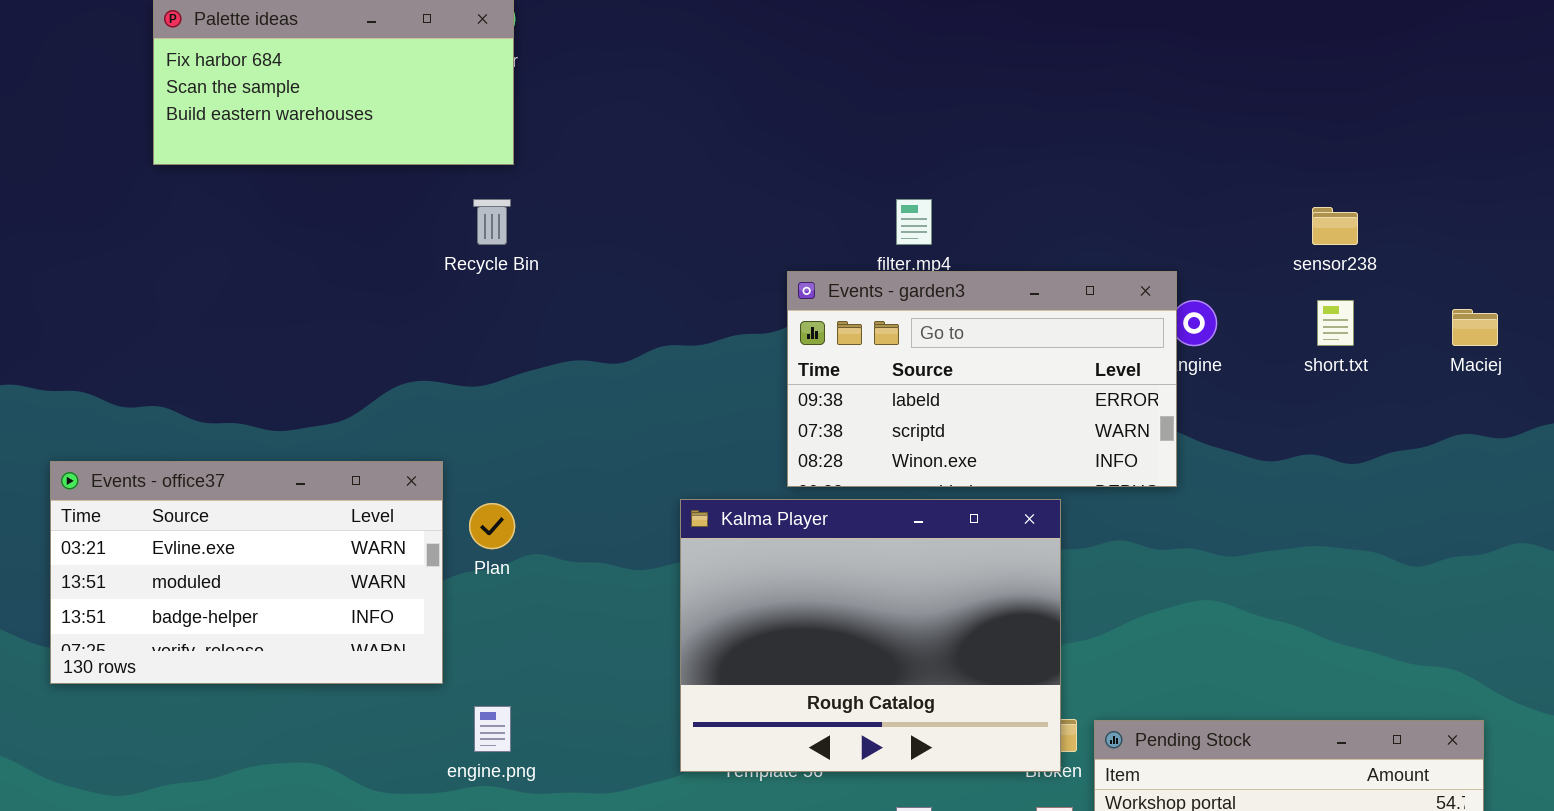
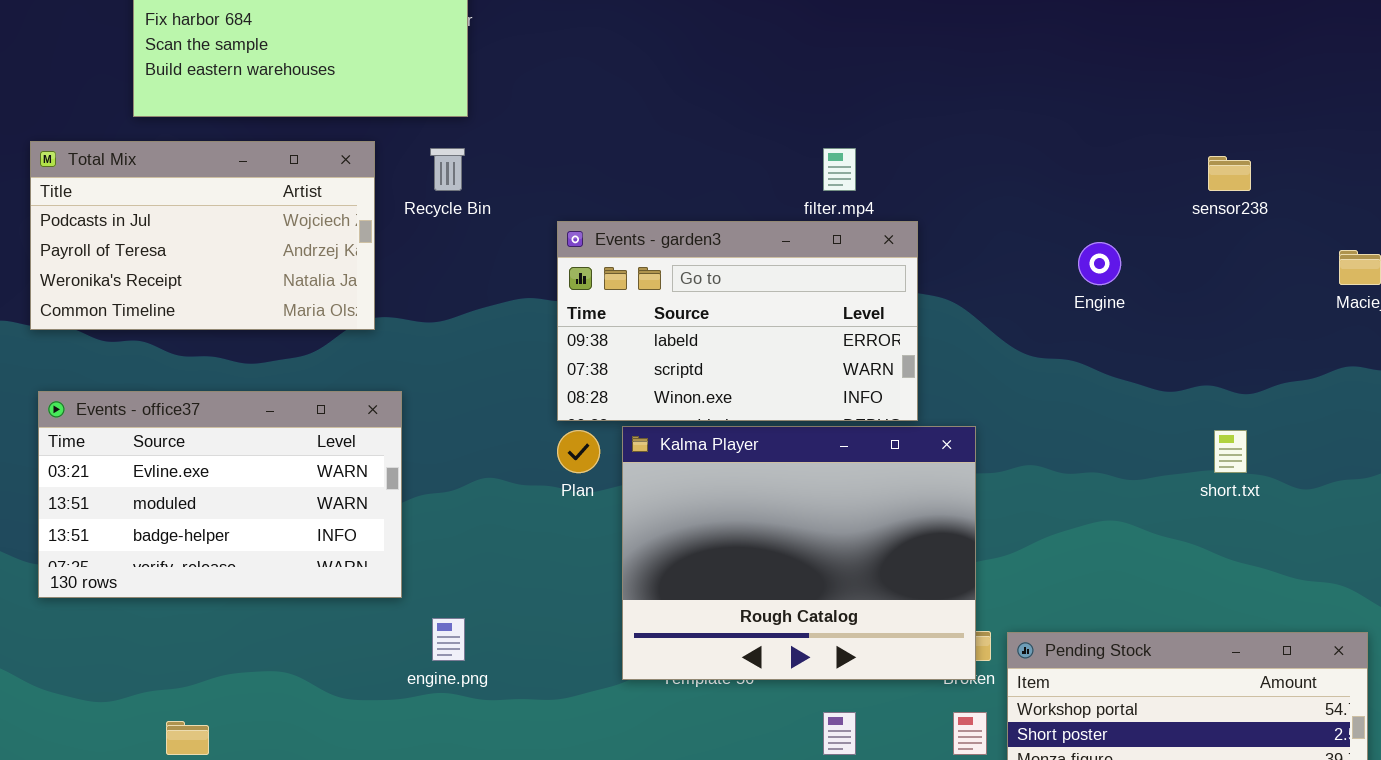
Total Mix: none -> [30,141,375,330], opened
Events - garden3: [787,271,1177,487] -> [557,221,918,421], moved
short.txt: [1317,300,1354,346] -> [1214,430,1247,473], moved
Plan: [469,503,515,549] -> [557,430,600,473], moved

